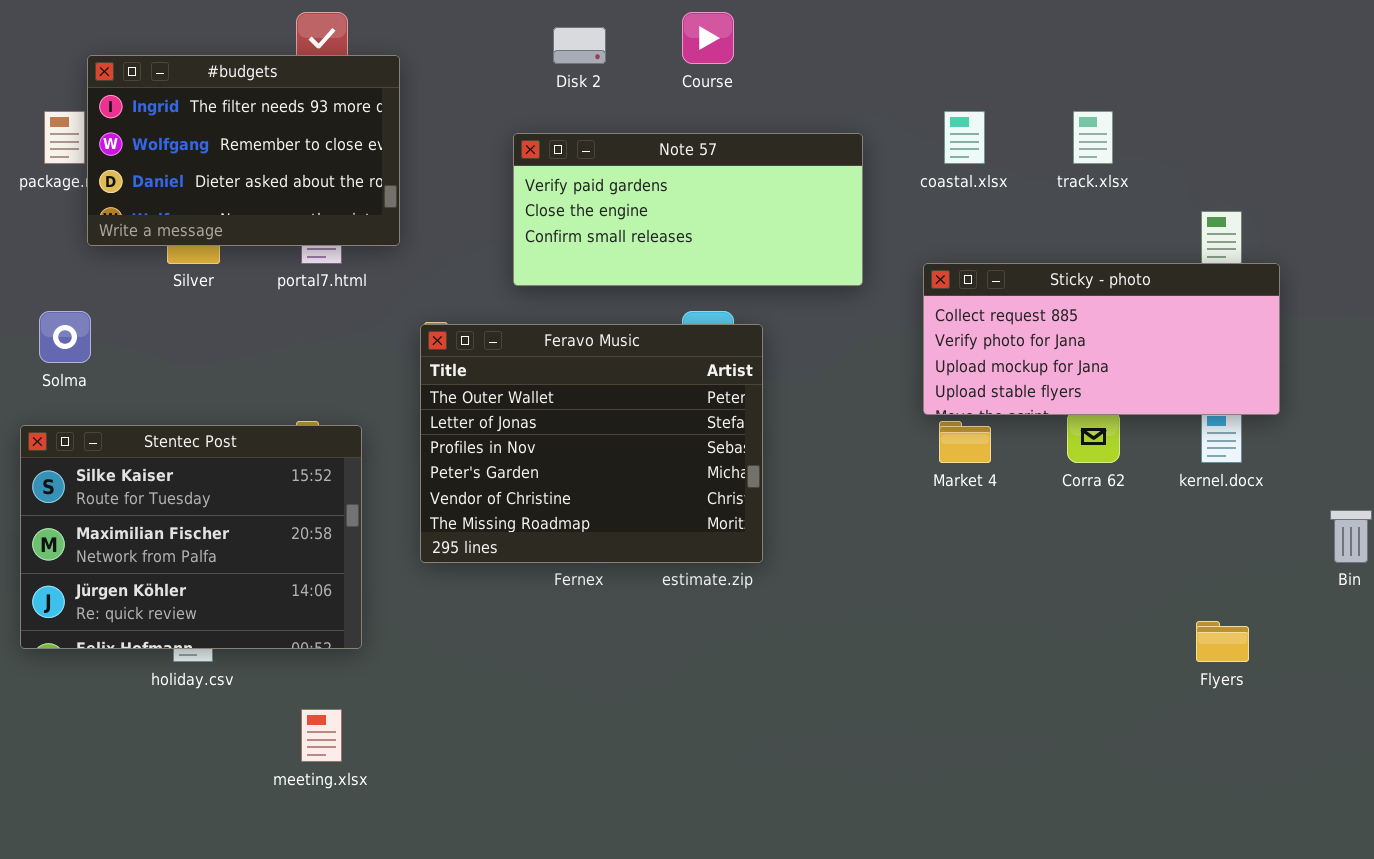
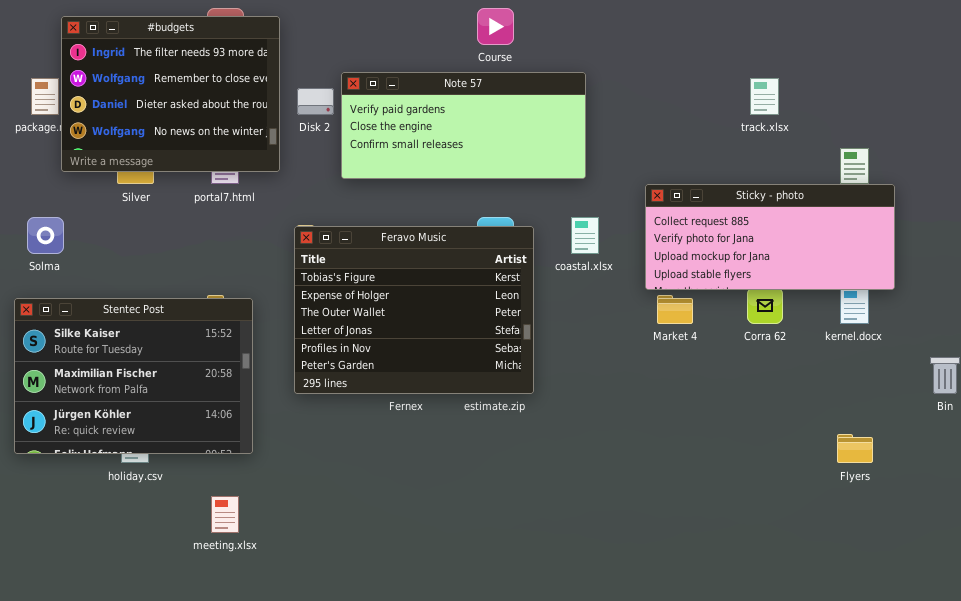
Disk 2: [553,27,606,64] -> [297,88,334,115], moved
#budgets: [87,55,400,246] -> [61,16,280,172], resized
coastal.xlsx: [944,111,985,164] -> [571,217,599,254], moved
Note 57: [513,133,863,286] -> [341,72,586,179], moved
Feravo Music: [420,324,763,563] -> [294,226,534,394], scrolled up 2 rows

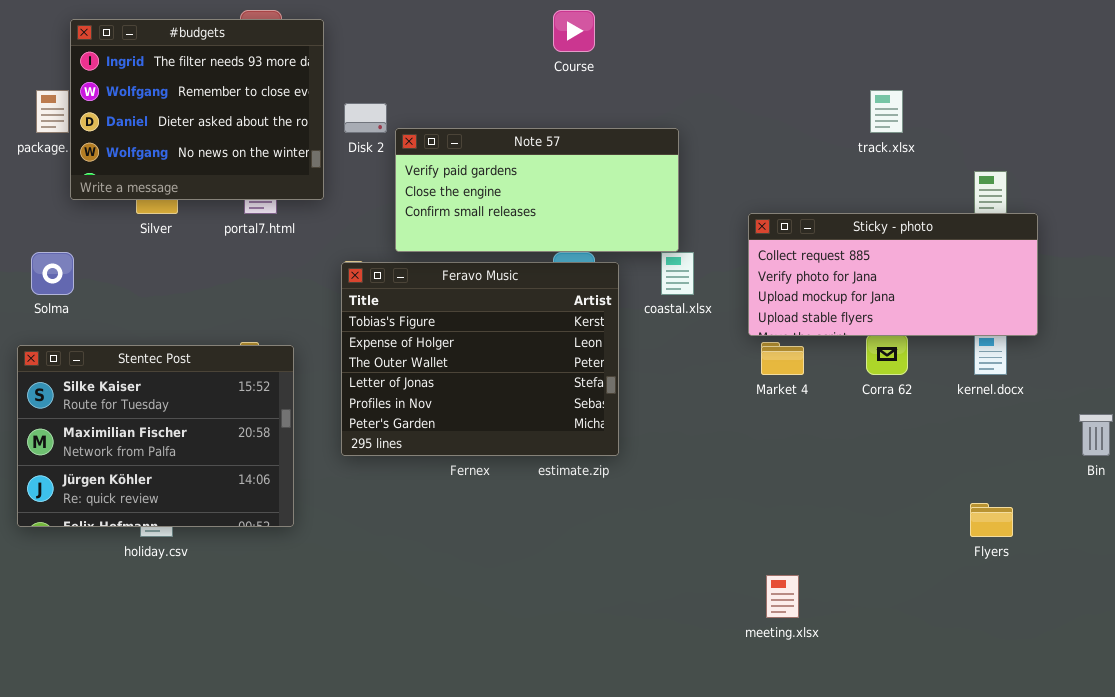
Note 57: [341,72,586,179] -> [395,128,679,252], moved
meeting.xlsx: [211,496,239,533] -> [766,575,799,618], moved

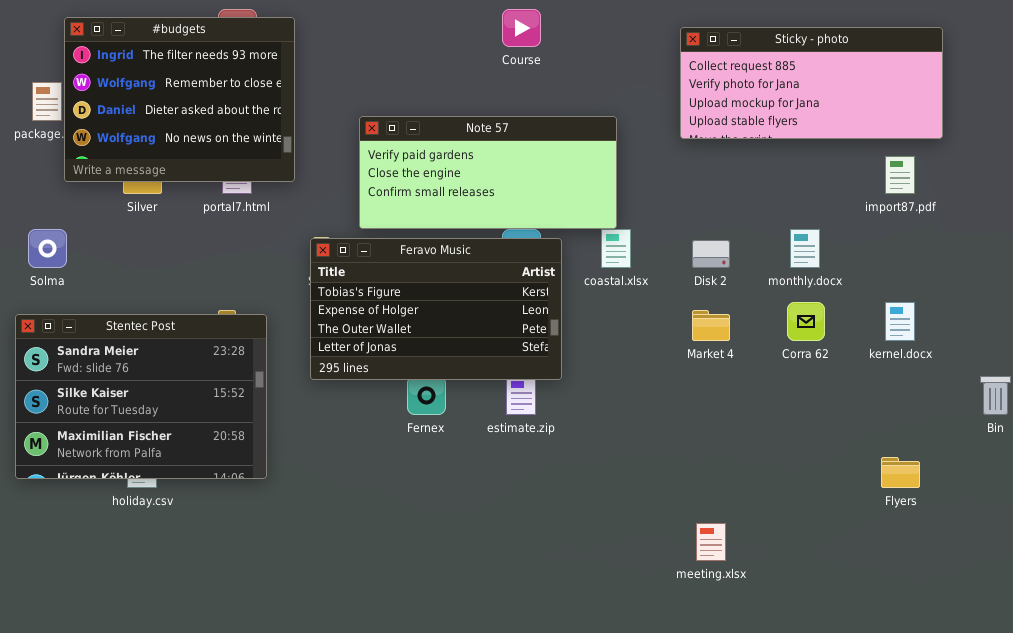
Disk 2: [344,103,387,133] -> [692,240,730,268], moved
Sticky - photo: [748,213,1038,336] -> [680,27,943,139], moved
Feravo Music: [341,262,619,456] -> [310,238,562,380], resized
Stentec Post: [17,345,294,527] -> [15,314,267,479], scrolled up 1 row

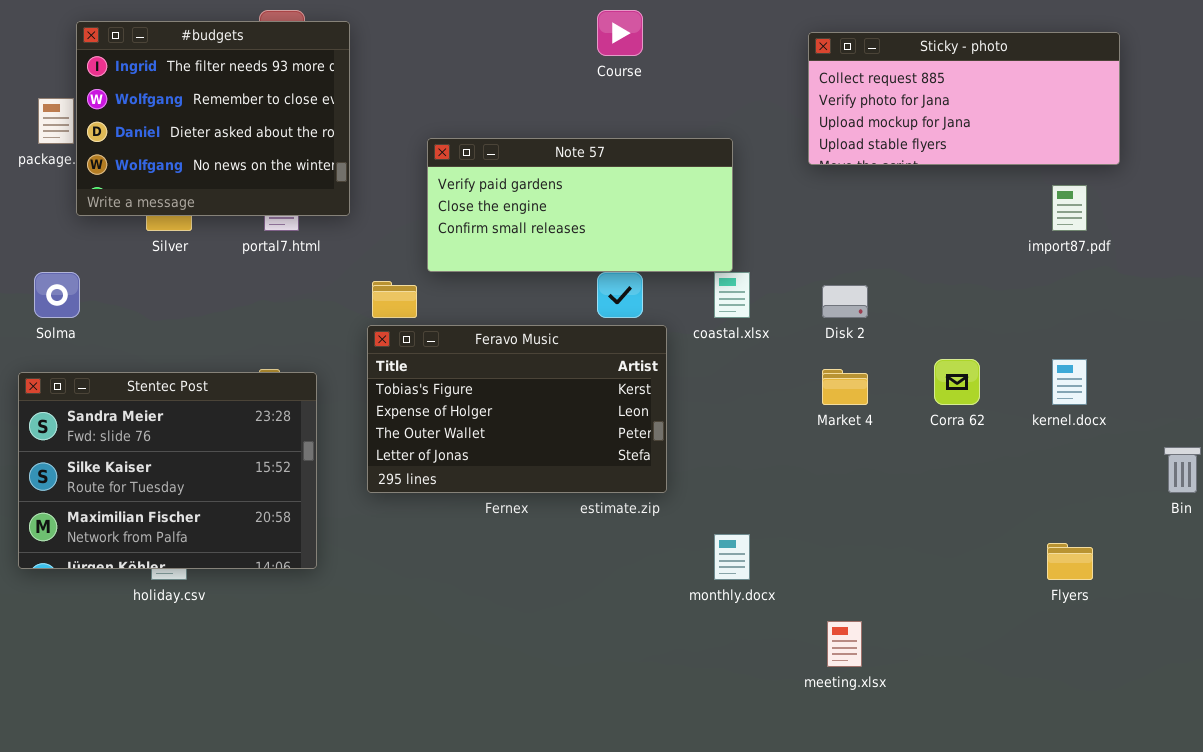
monthly.docx: [790,229,820,268] -> [714,534,750,580], moved
Feravo Music: [310,238,562,380] -> [367,325,667,493], moved

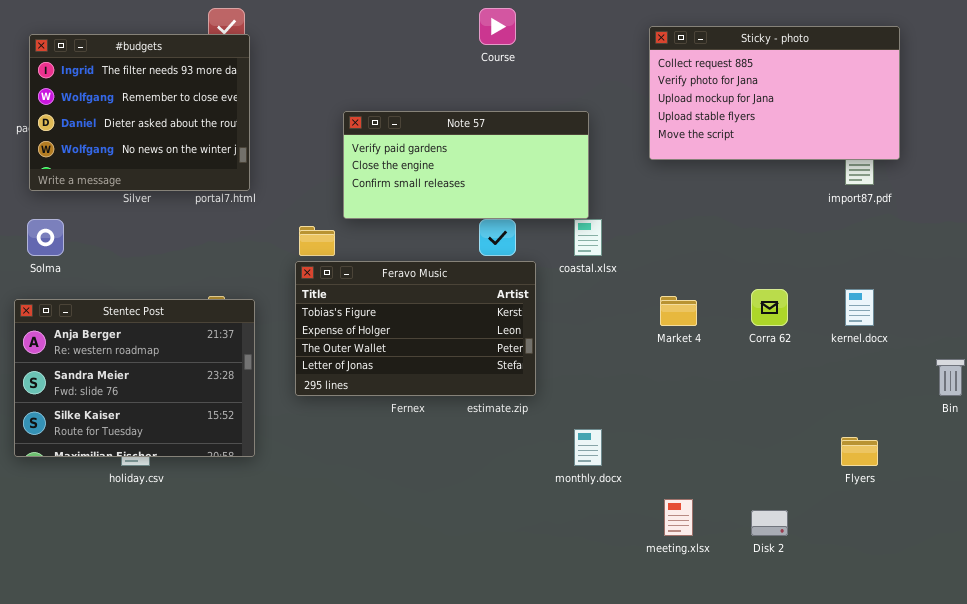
#budgets: [76,21,350,216] -> [29,34,250,191], moved
Sticky - photo: [808,32,1120,165] -> [649,26,900,160], resized
Disk 2: [822,285,868,318] -> [751,510,788,536], moved
Stentec Post: [18,372,317,569] -> [14,299,255,457], scrolled up 1 row

